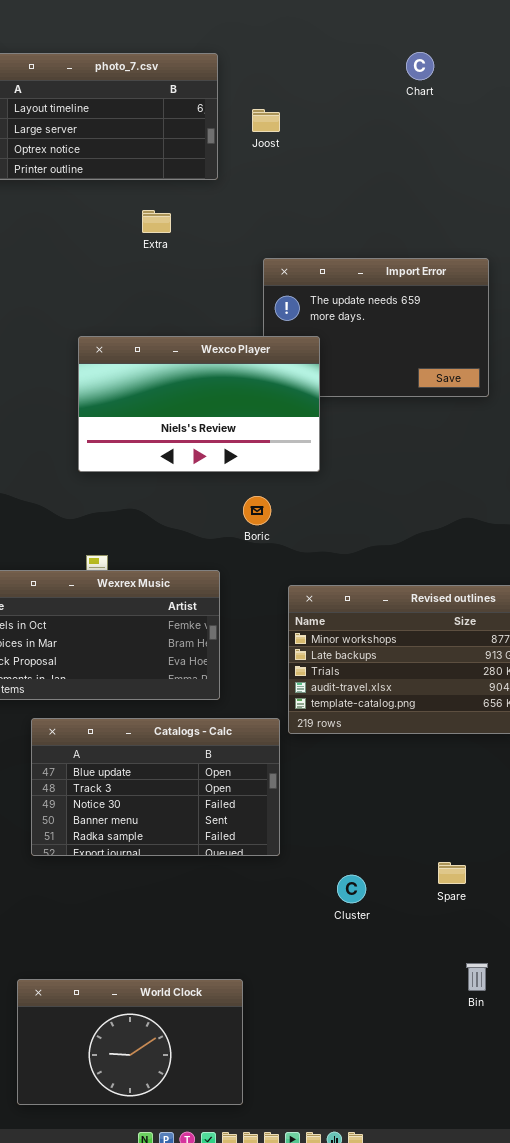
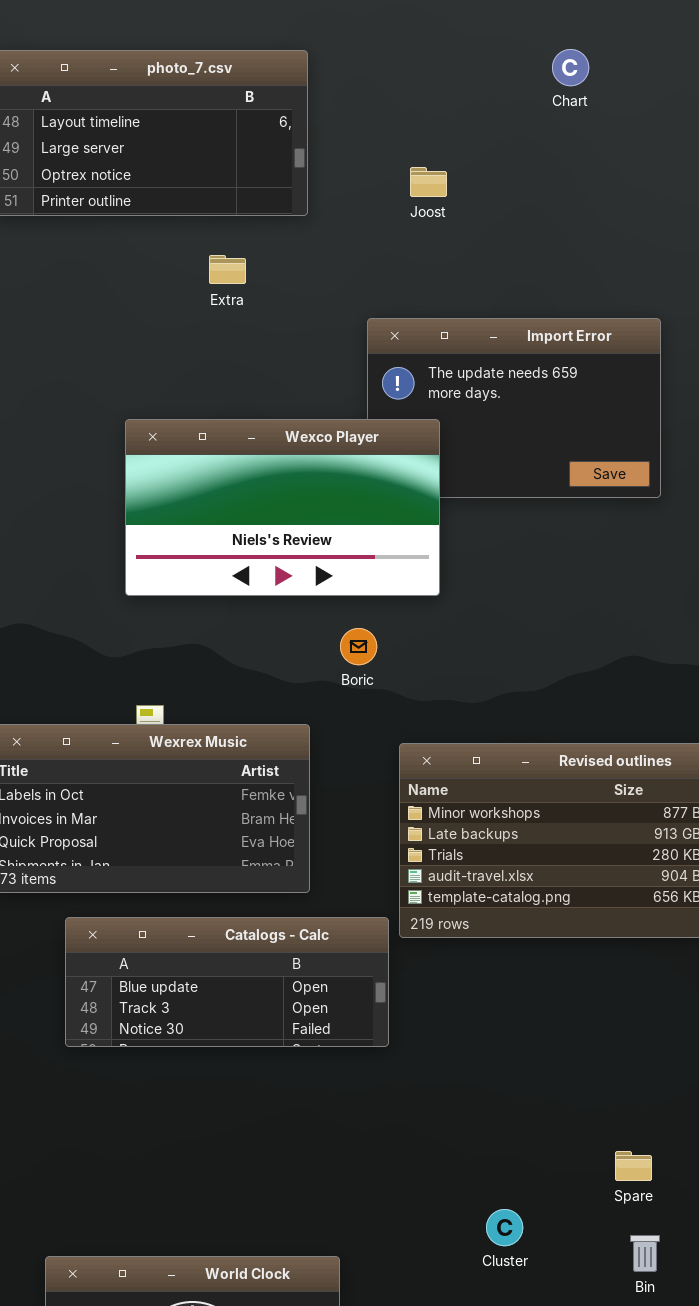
Joost: [252,109,280,132] -> [410,167,447,197], moved
Catalogs - Calc: [31,718,280,856] -> [65,917,389,1047], resized
Spare: [438,862,466,884] -> [615,1151,652,1181], moved
Cluster: [337,875,366,903] -> [486,1209,523,1246], moved

